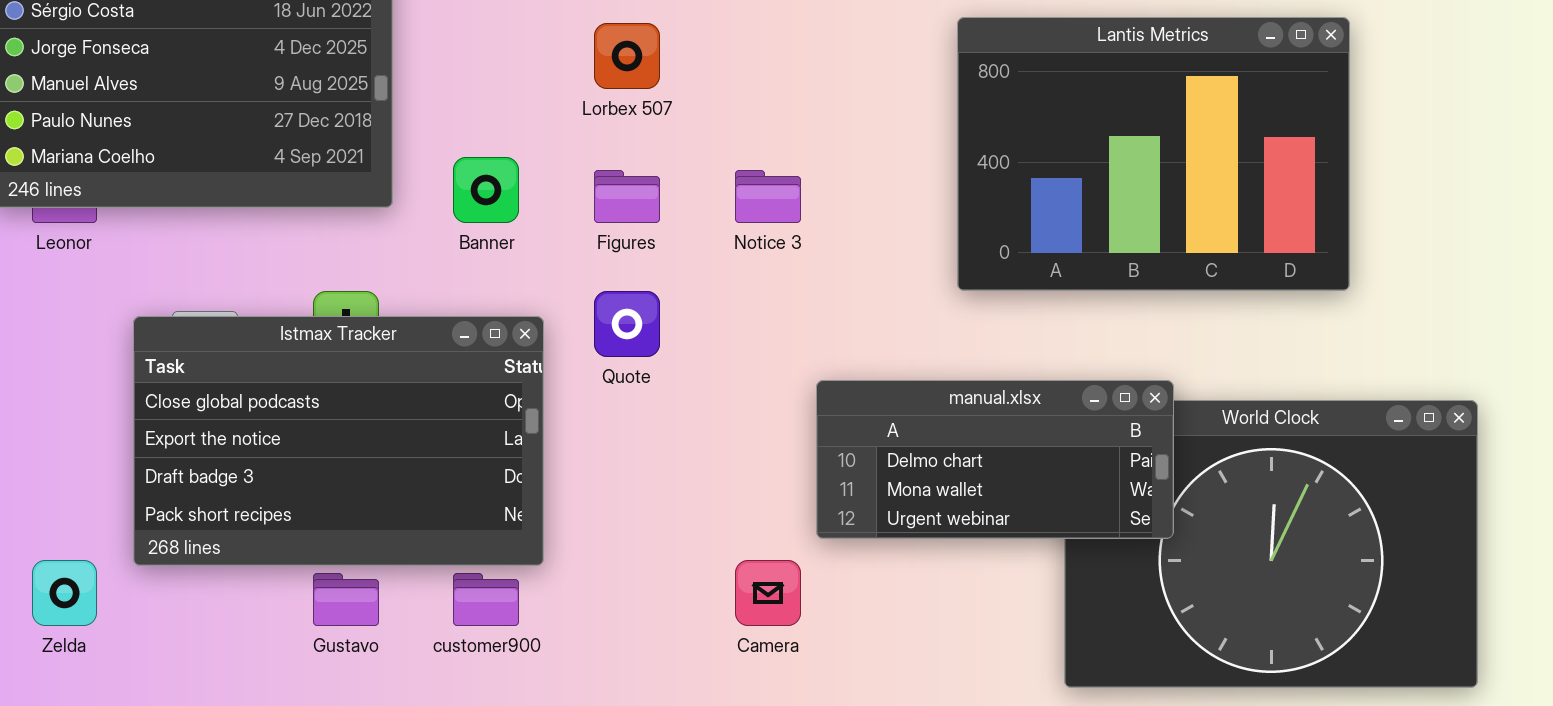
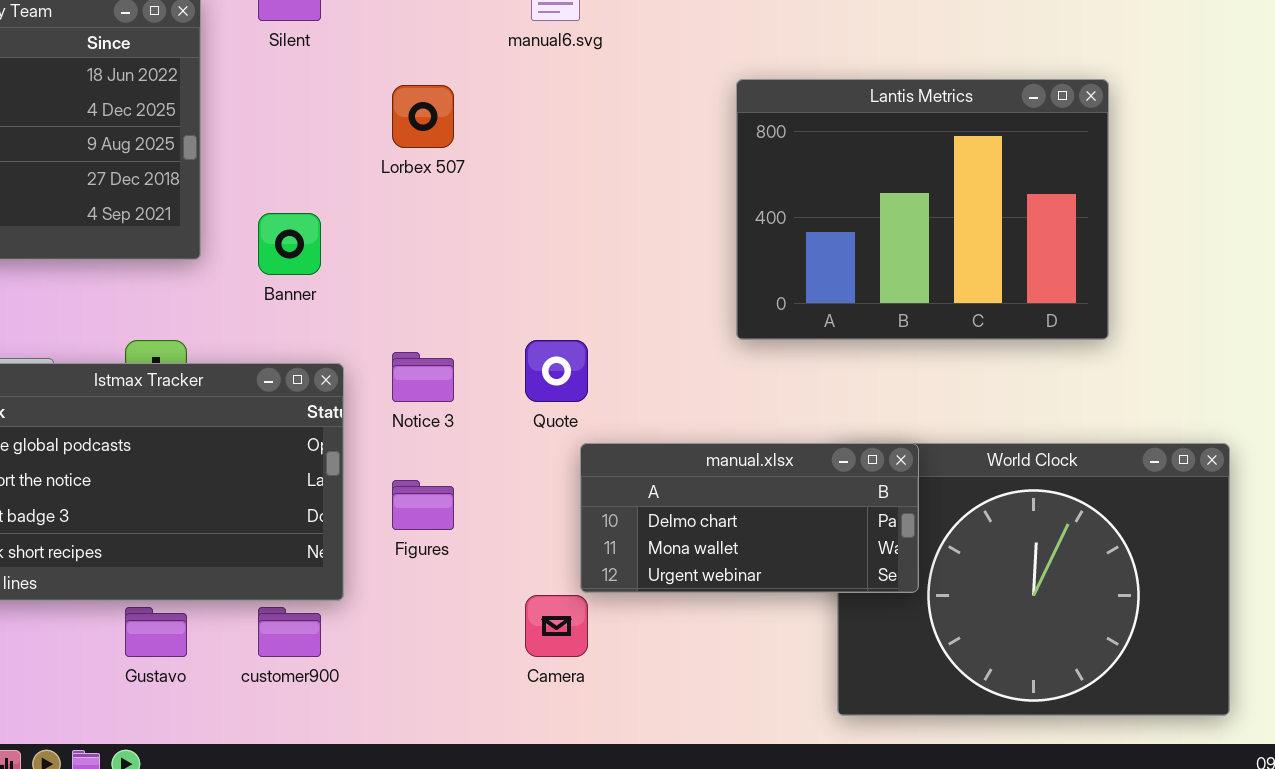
Figures: [594,170,660,223] -> [392,480,454,530], moved
Notice 3: [735,170,801,223] -> [392,352,454,402], moved
Quote: [594,291,660,357] -> [525,340,588,402], moved
manual.xlsx: [816,380,1174,539] -> [580,443,919,593], moved

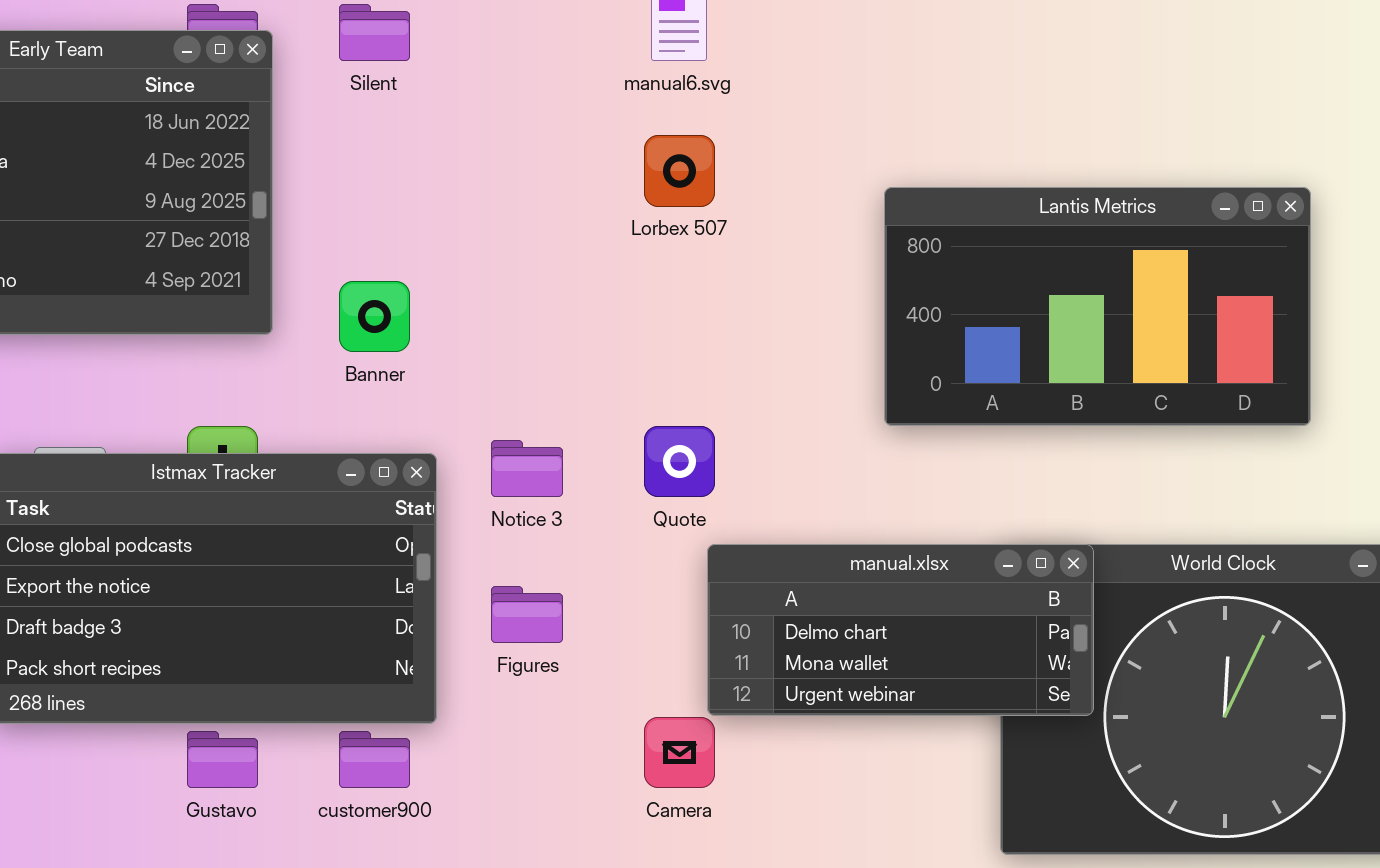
Lantis Metrics: [736,79,1109,340] -> [884,187,1311,426], resized
Lorbex 507: [392,85,454,148] -> [644,135,715,207], moved

